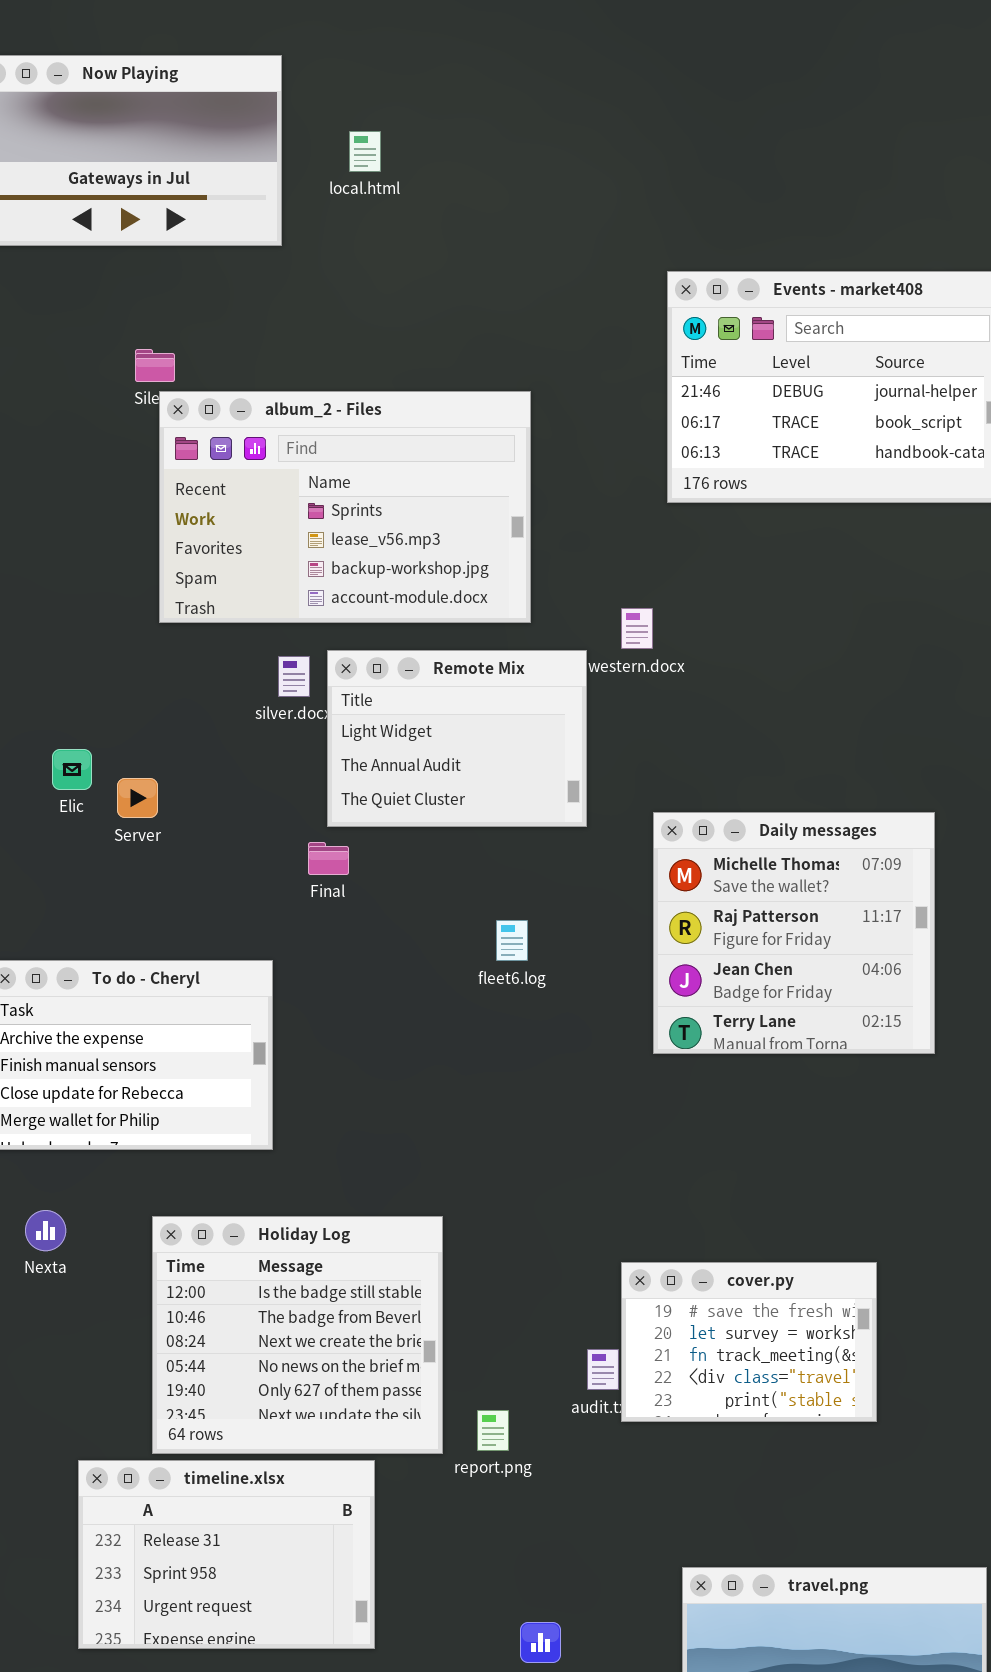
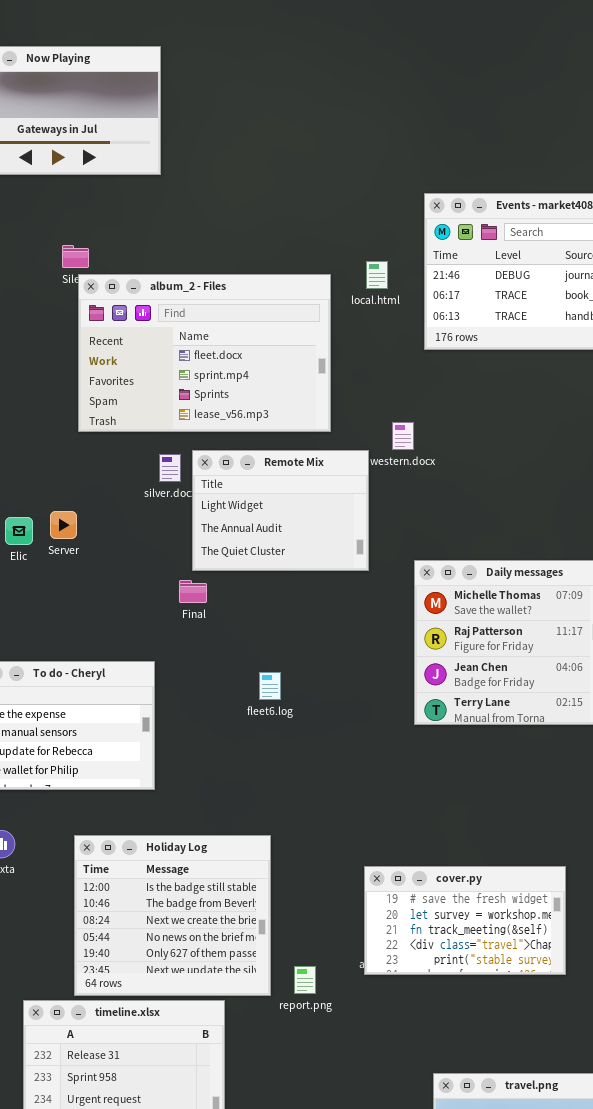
local.html: [349,131,381,172] -> [366,261,388,289], moved
album_2 - Files: [159,391,531,623] -> [78,274,331,432], scrolled up 2 rows
Server: [117,778,158,818] -> [50,511,77,539], moved
fleet6.log: [496,920,528,961] -> [259,672,281,700], moved
cover.py: [621,1262,877,1422] -> [364,866,566,975], resized

